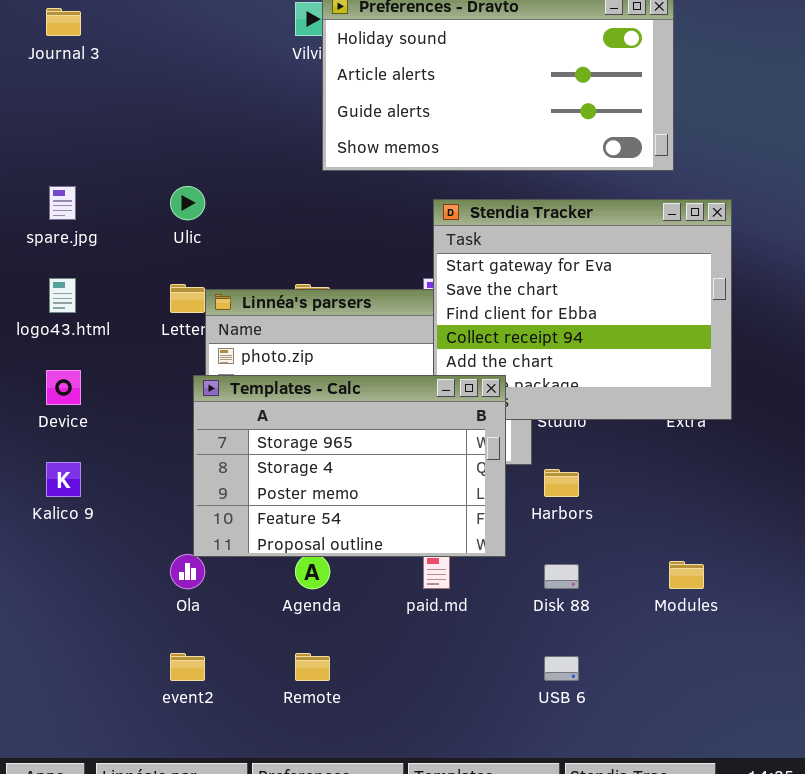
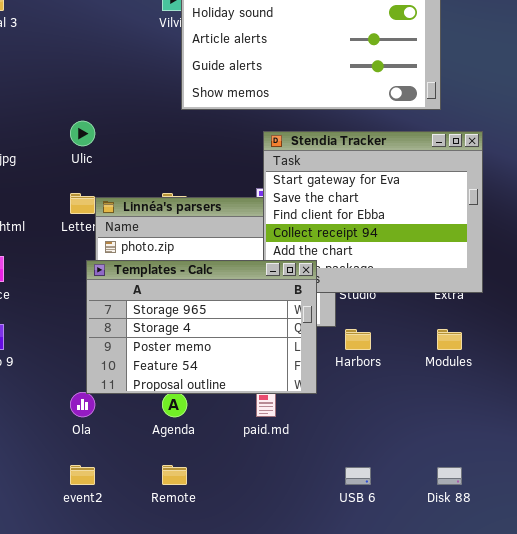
Modules: [669,561,704,589] -> [437,329,462,350], moved
Disk 88: [544,564,579,589] -> [437,467,462,485], moved

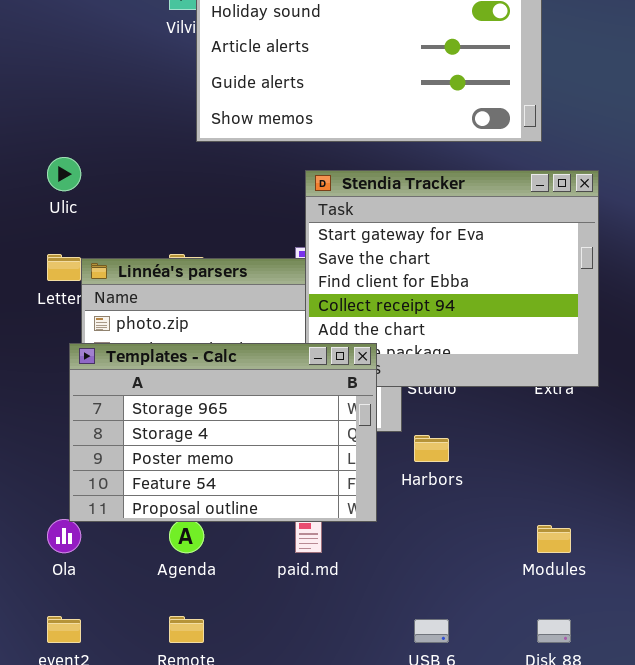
Modules: [437,329,462,350] -> [537,525,571,553], moved

